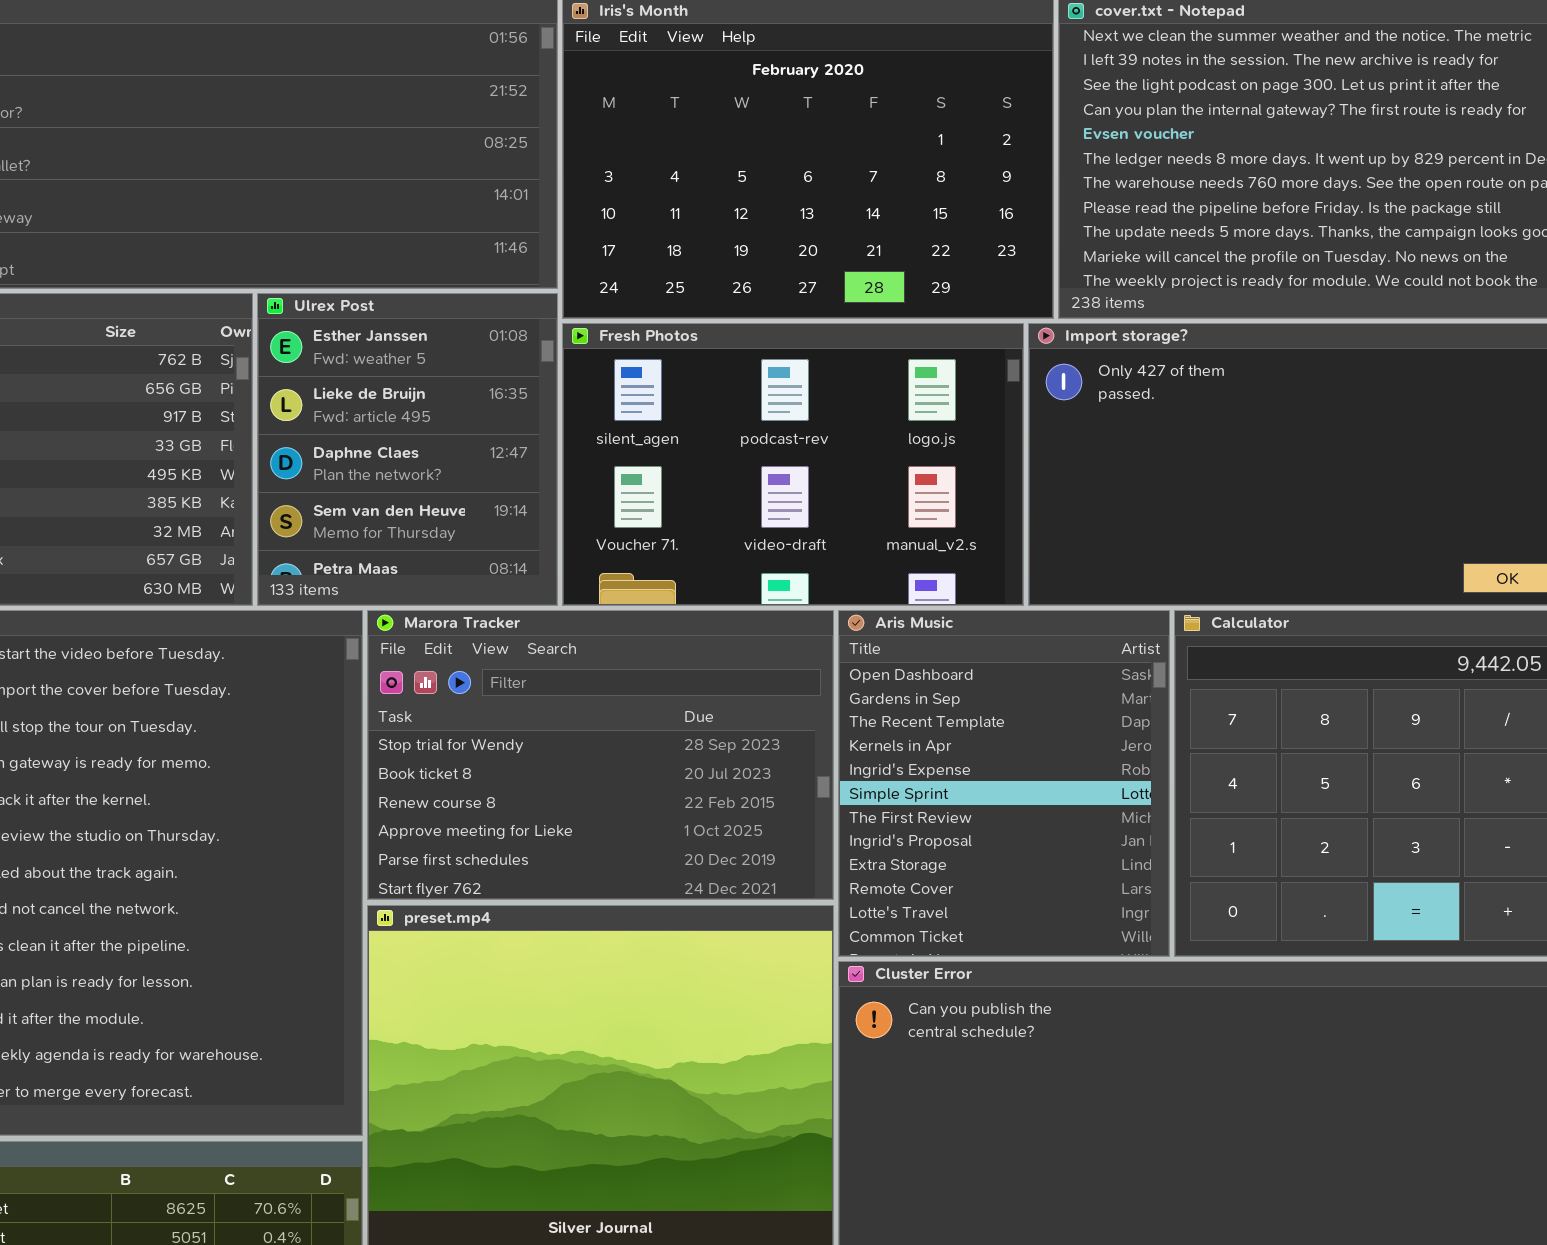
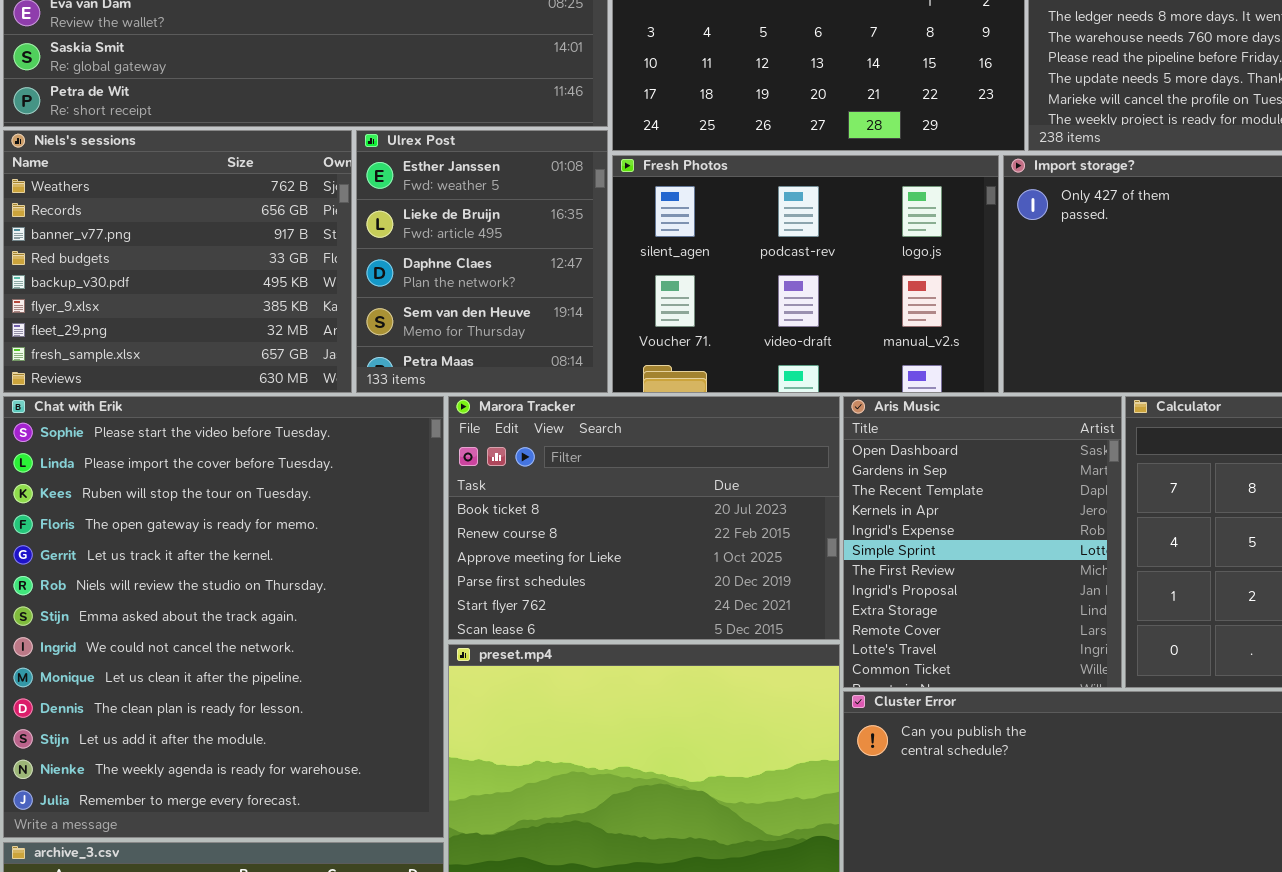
Marora Tracker: [367,610,834,900] -> [448,396,840,640], scrolled down 1 row

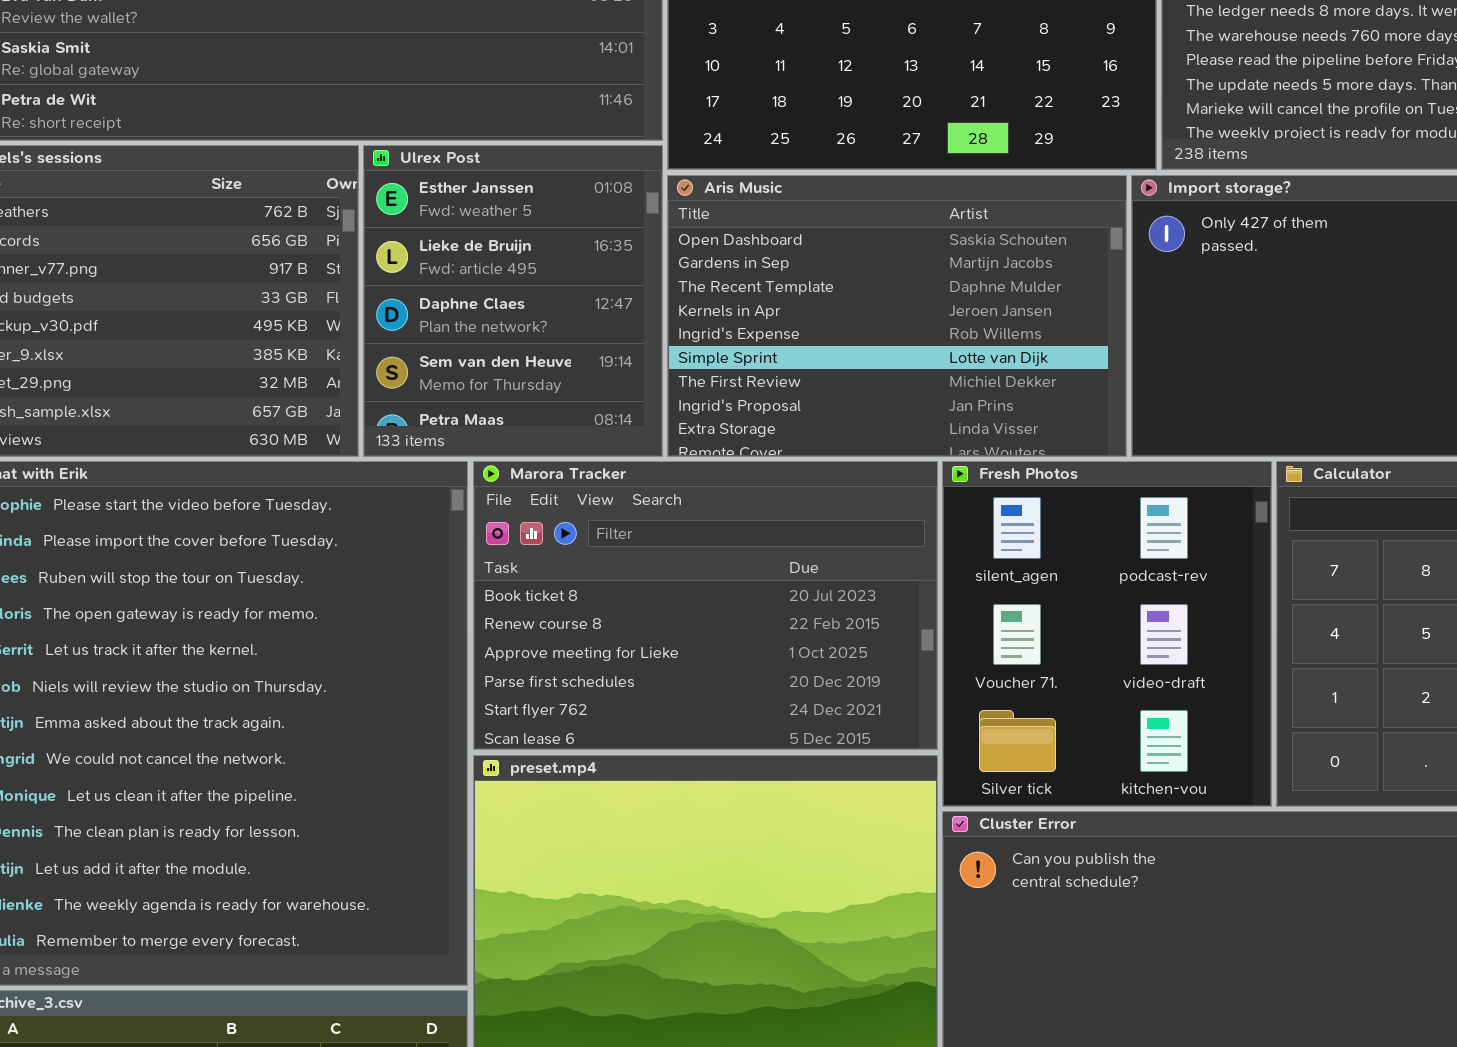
Fresh Photos: [612,155,999,393] -> [942,461,1272,807], moved, resized
Aris Music: [843,396,1122,688] -> [667,175,1127,457], moved, resized

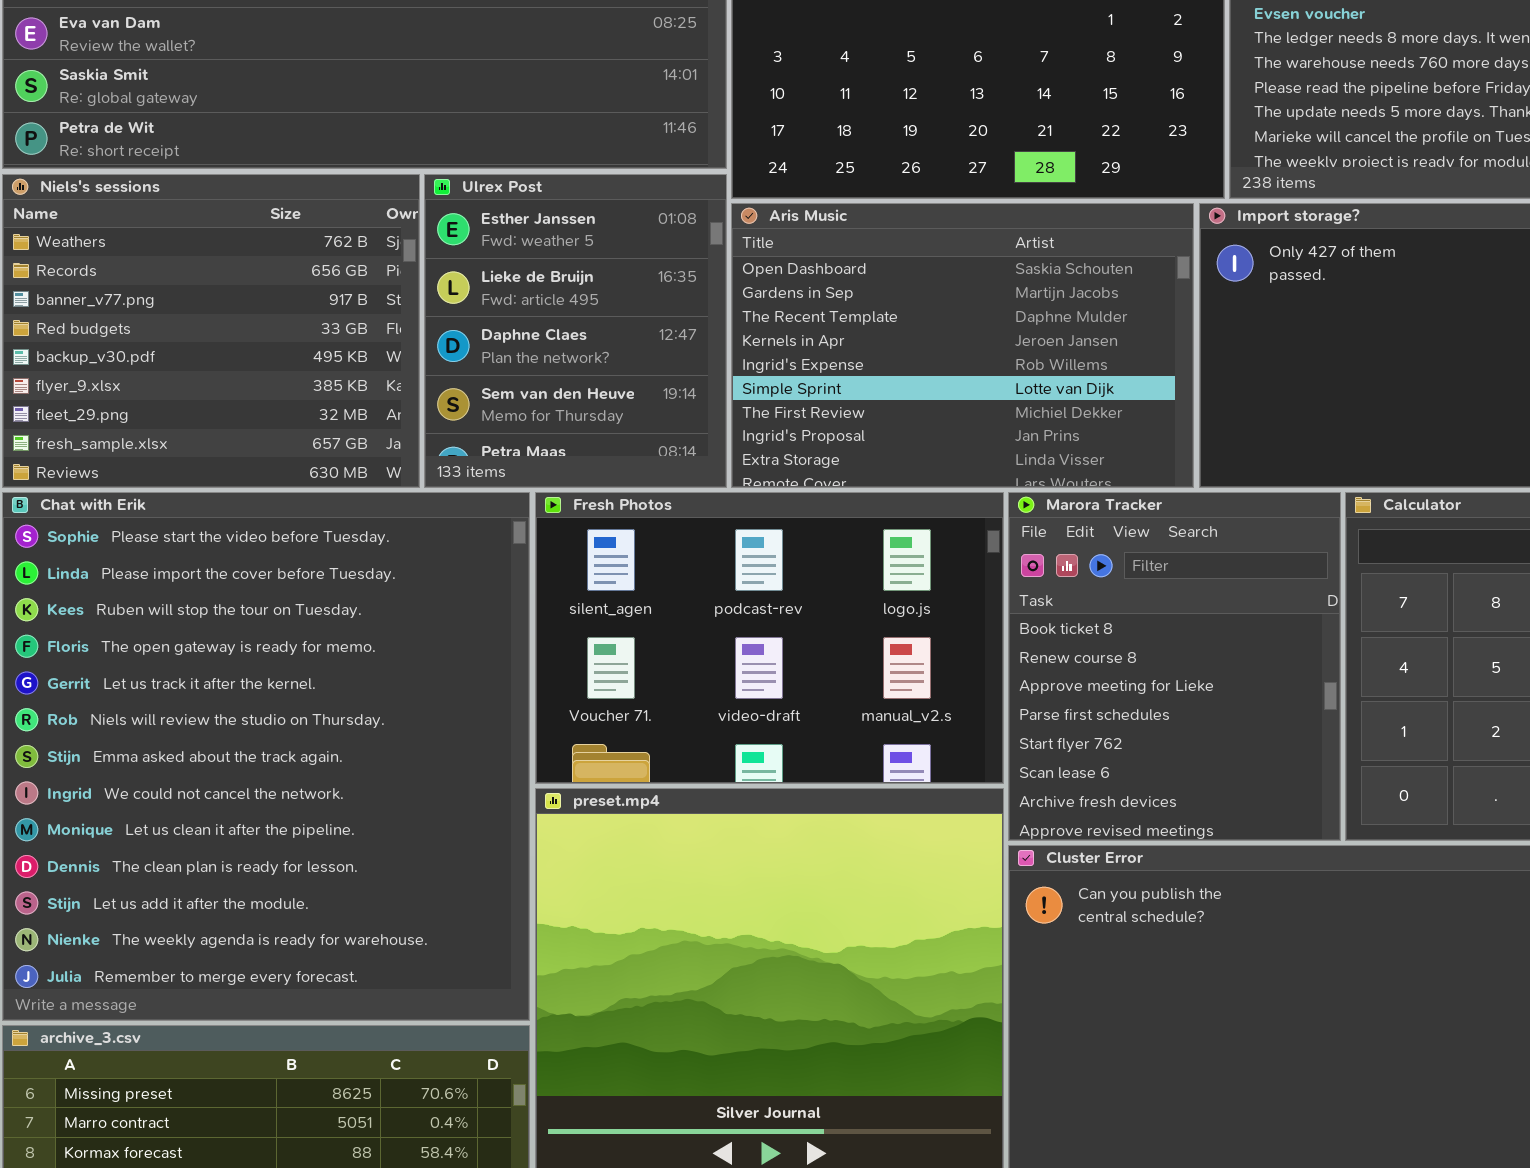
Marora Tracker: [473,461,938,750] -> [1008,492,1341,841], moved, resized
Fresh Photos: [942,461,1272,807] -> [535,492,1004,784], moved, resized

